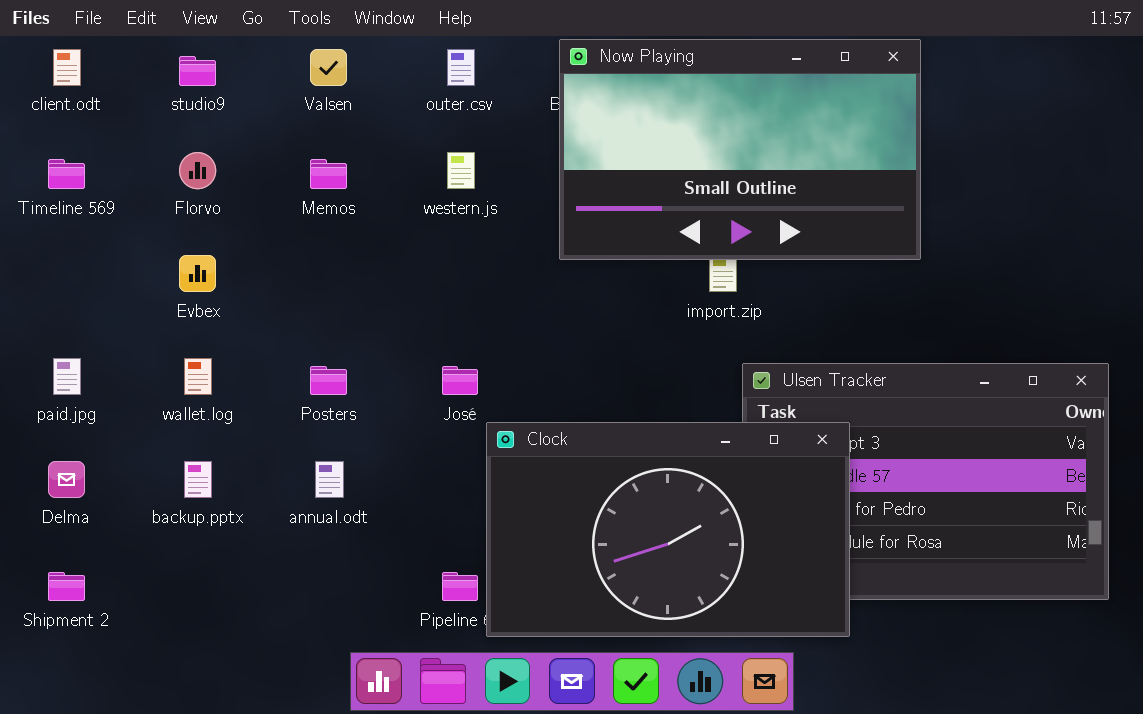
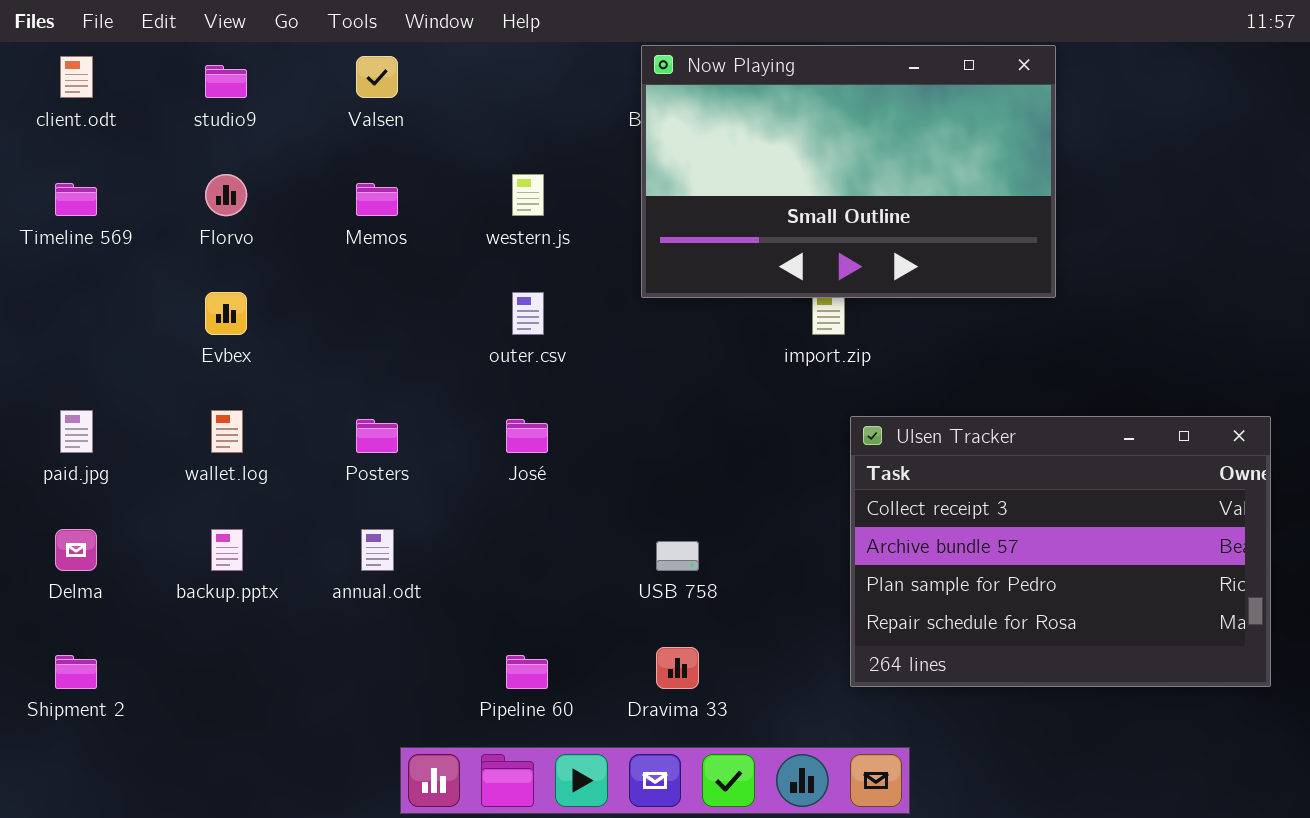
outer.csv: [447,49,475,86] -> [512,292,544,335], moved
Clock: [486,422,850,637] -> none, closed

